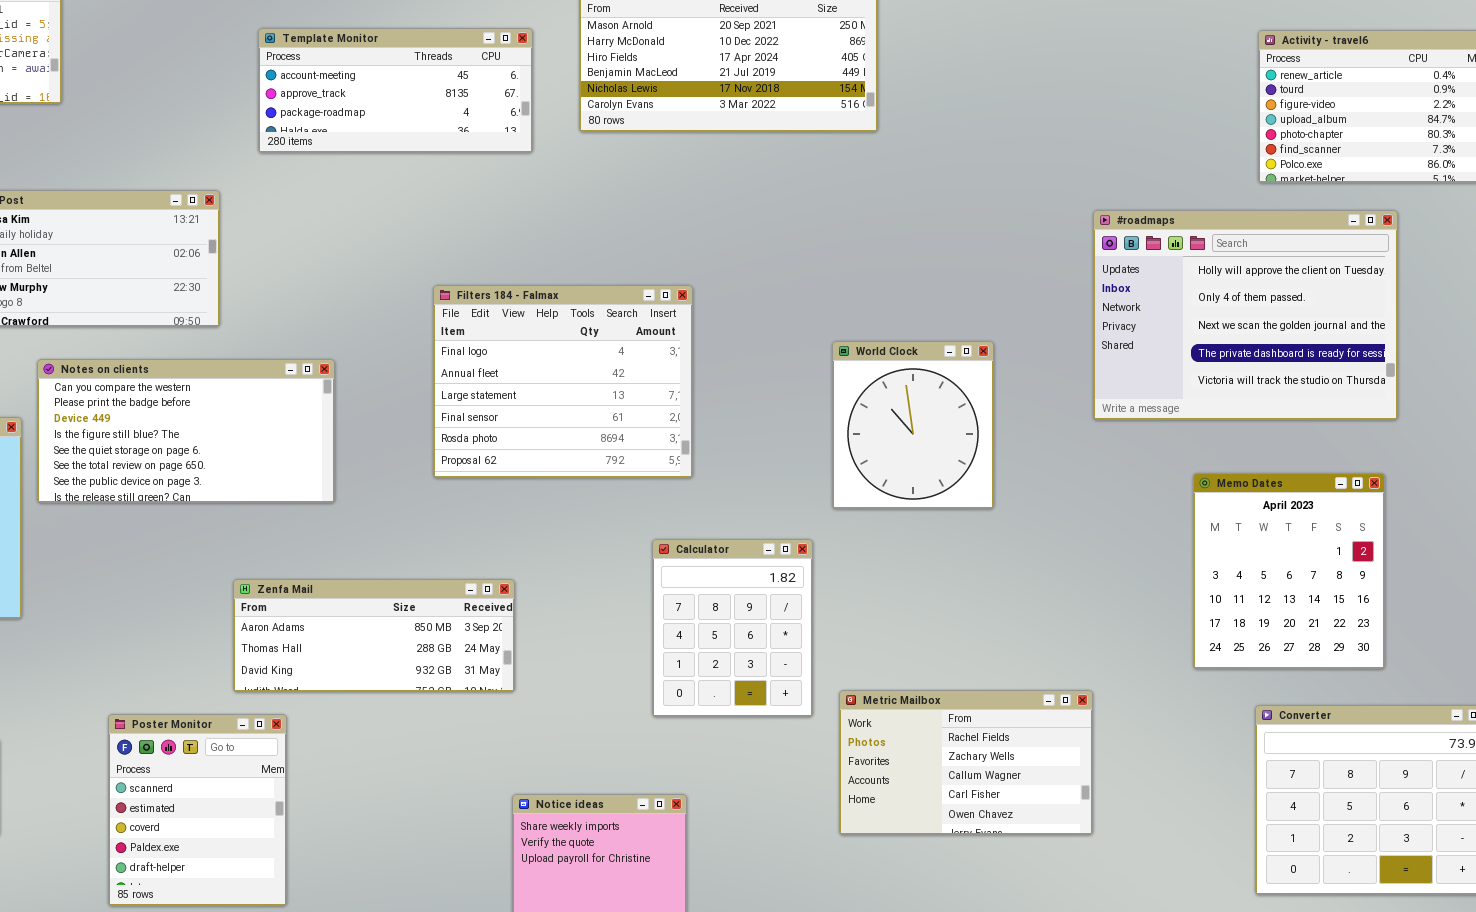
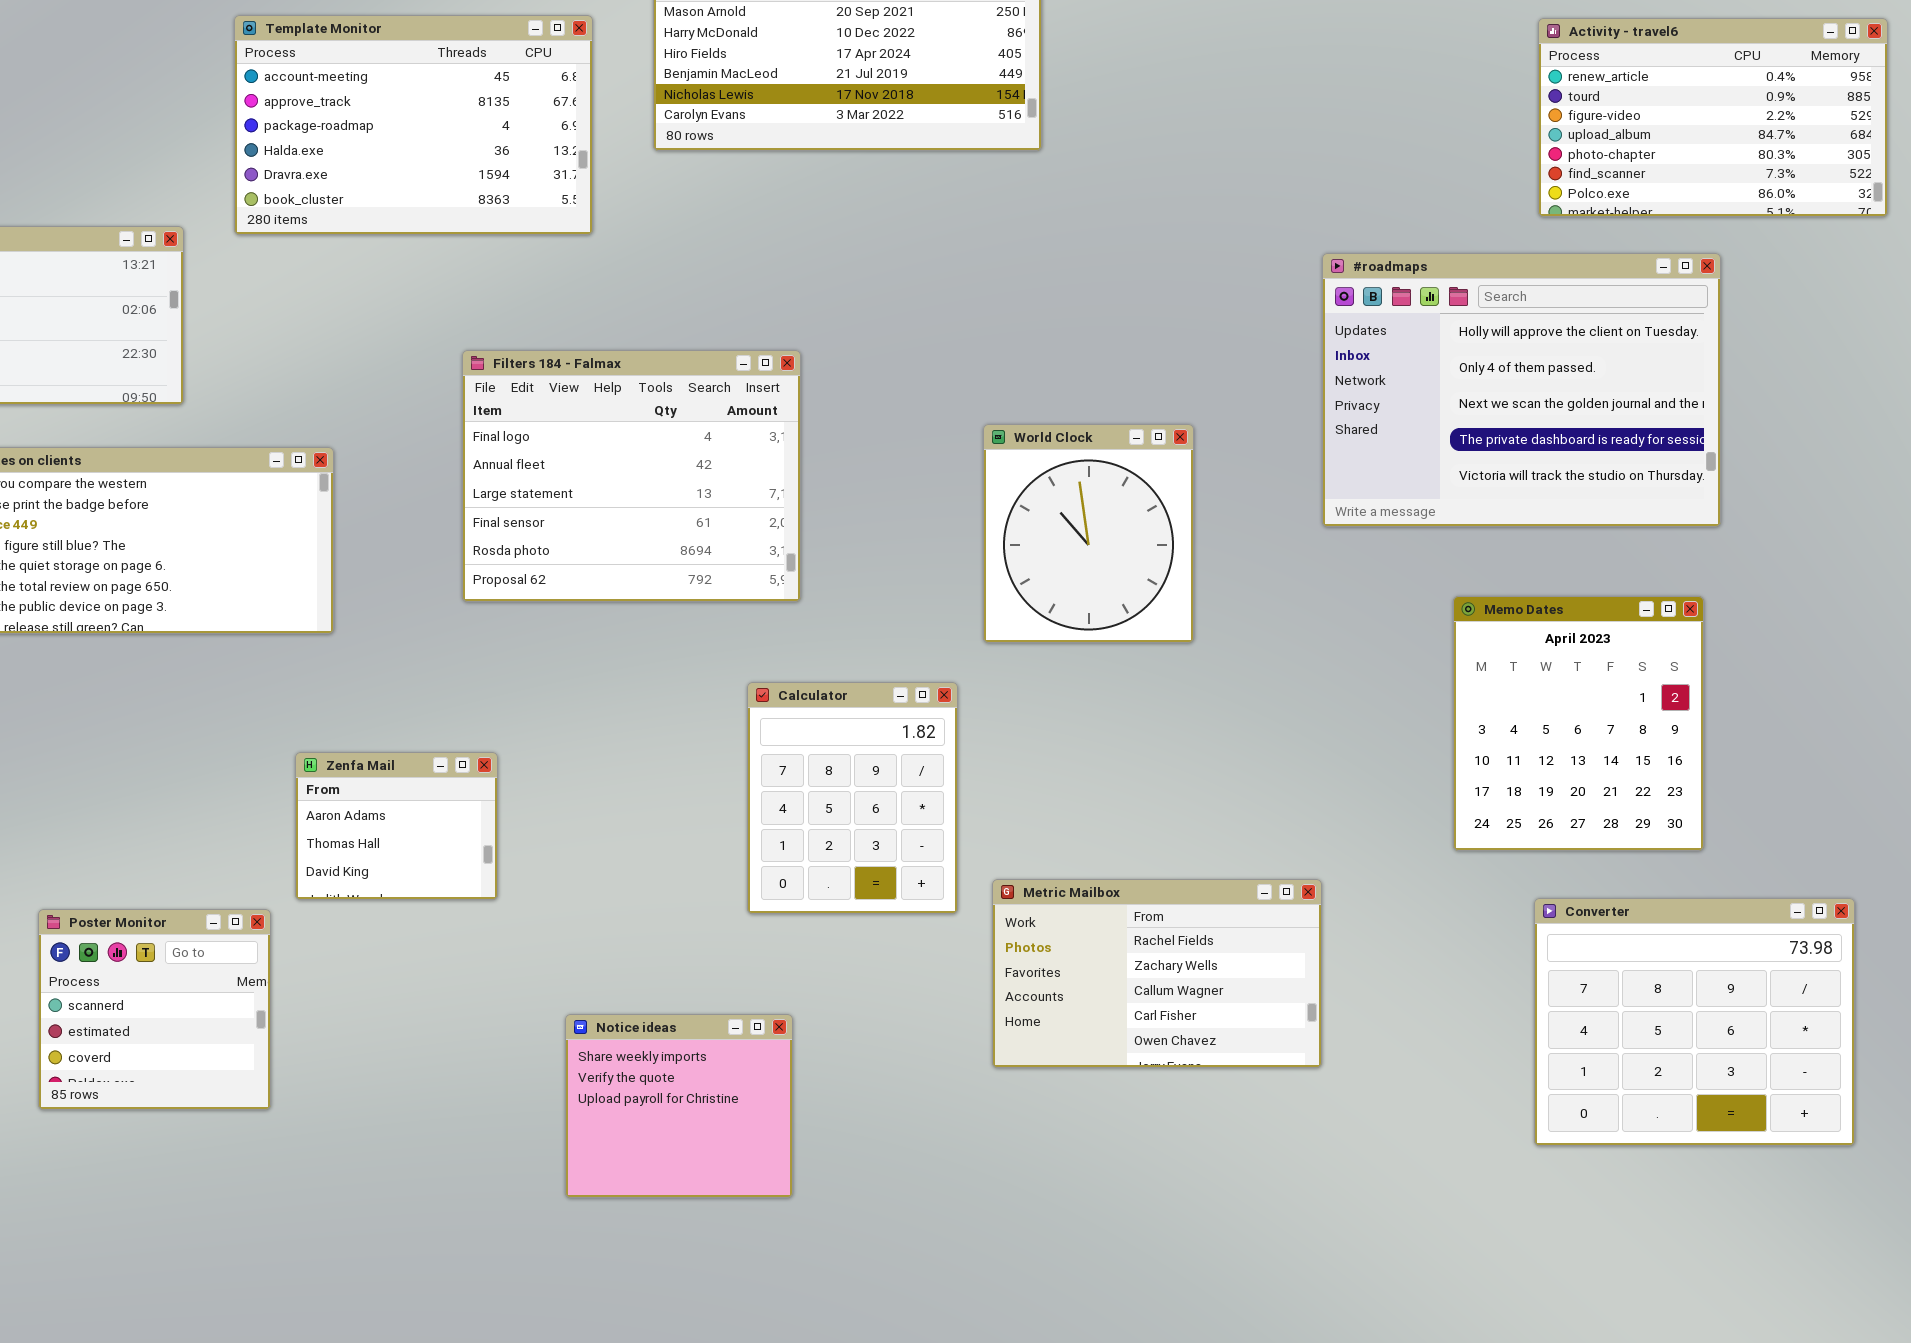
Template Monitor: [258,28,533,153] -> [234,15,593,235], resized
Zenfa Mail: [233,579,515,692] -> [295,752,498,900], moved, resized
Poster Monitor: [108,714,287,906] -> [38,909,271,1110], resized

